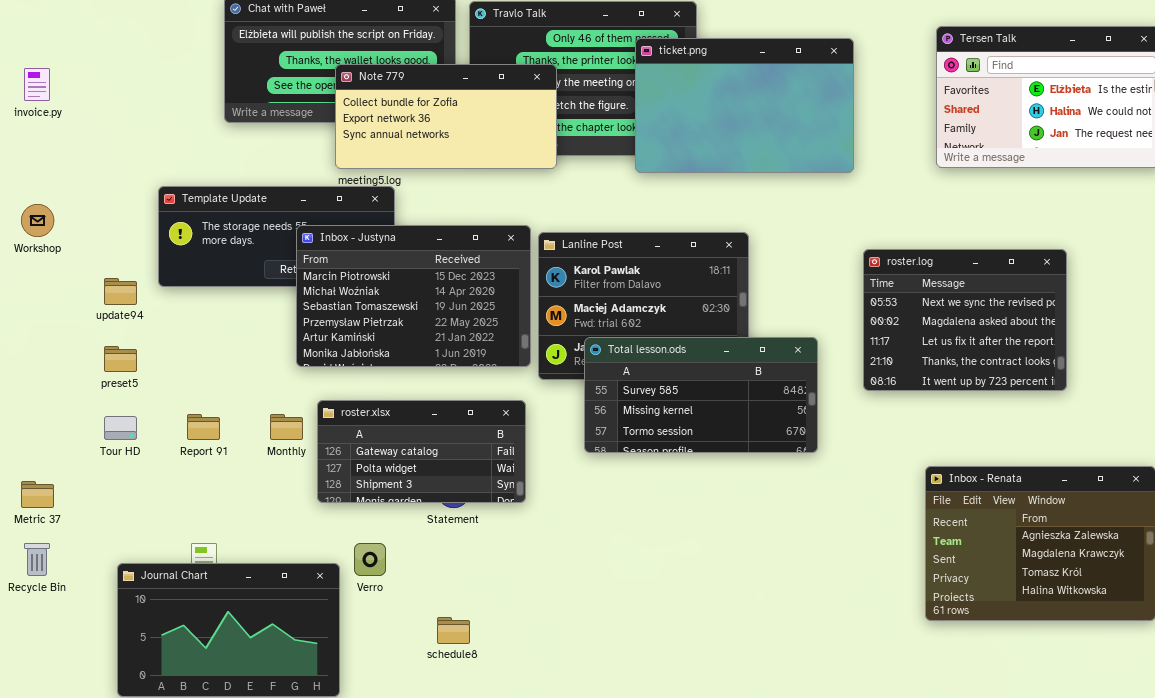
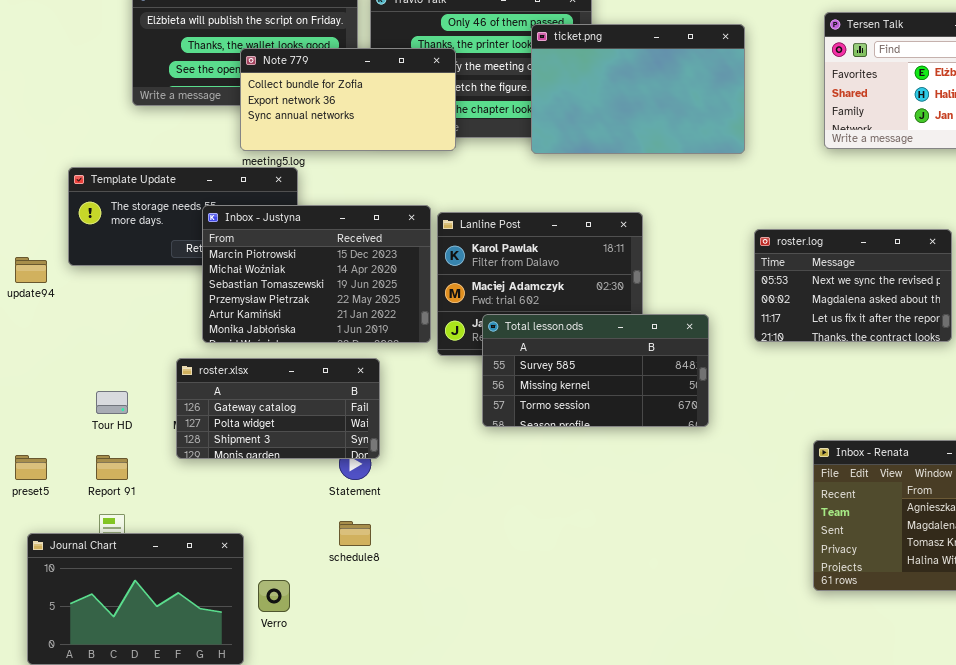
roster.log: [863,249,1067,391] -> [754,229,952,342], resized
preset5: [104,346,137,372] -> [15,455,47,480], moved
roster.xlsx: [317,400,526,503] -> [176,358,380,459], moved
Report 91: [187,414,220,440] -> [96,455,128,480], moved
Tour HD: [104,416,137,440] -> [96,391,128,414], moved
Verro: [354,543,386,576] -> [258,580,290,612], moved
schedule8: [437,617,470,644] -> [339,521,371,546], moved

